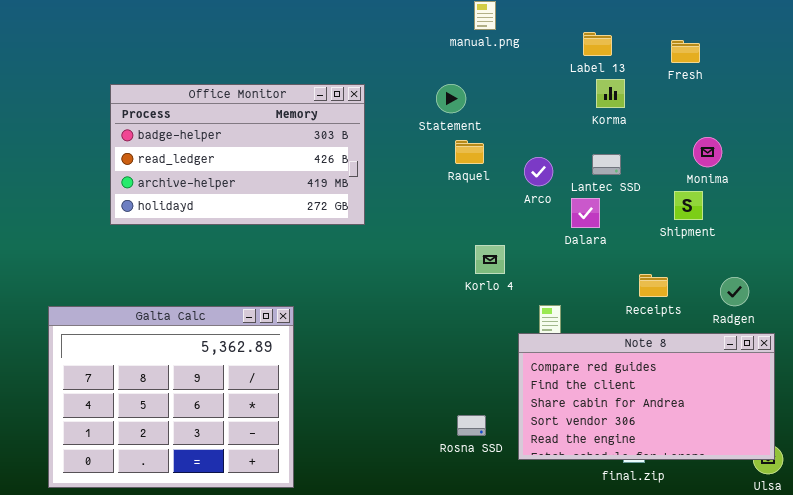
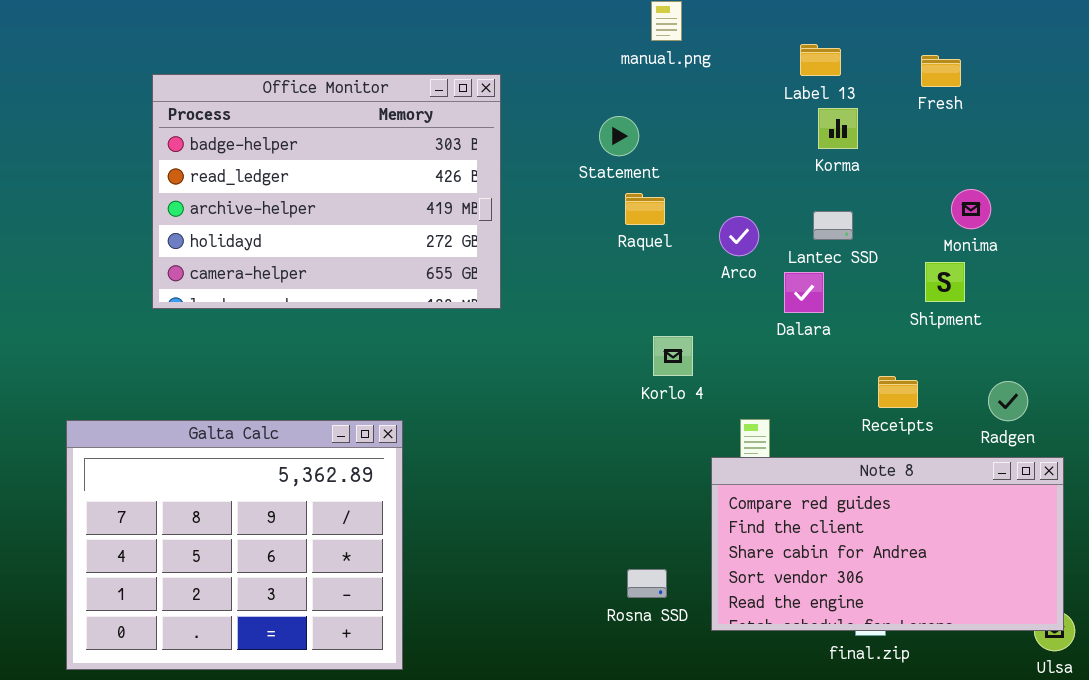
Office Monitor: [110,84,365,225] -> [152,74,501,309], resized

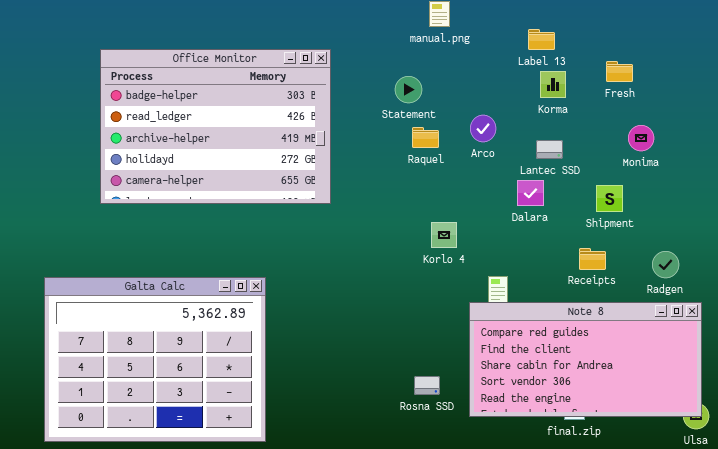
Fresh: [921,55,961,87] -> [606,61,633,82], moved
Arco: [719,216,759,256] -> [470,115,496,142], moved
Shipment: [925,262,965,302] -> [596,185,623,212], moved

